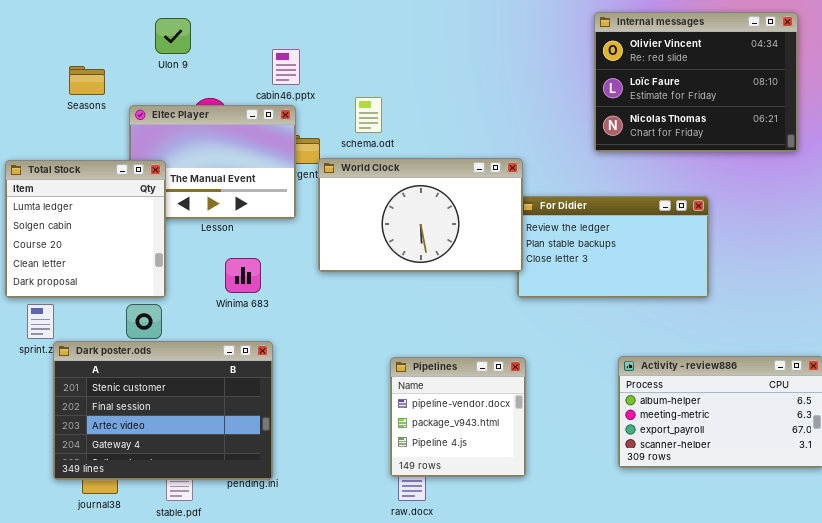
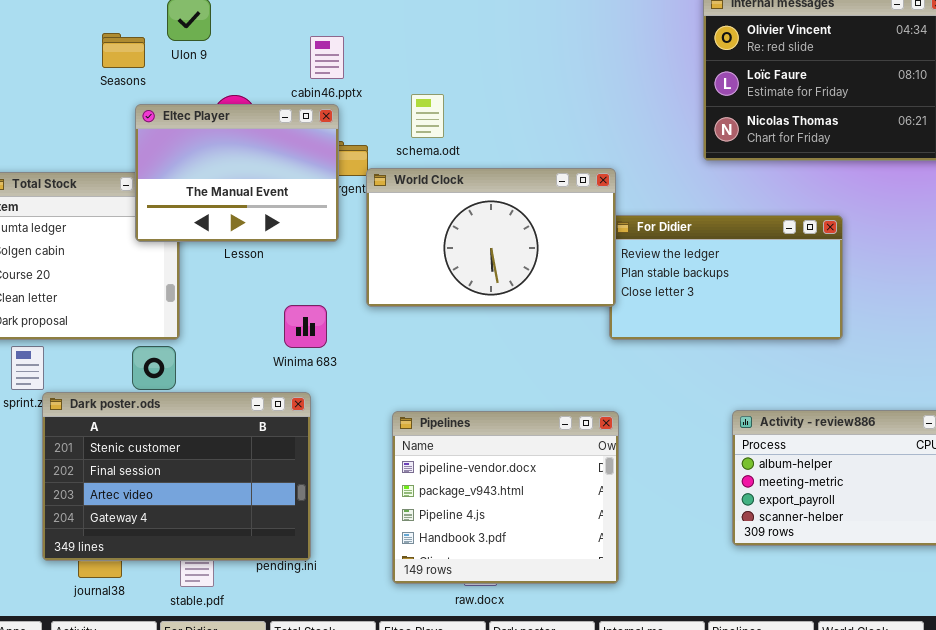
Seasons: [69,66,105,95] -> [102,33,145,68], moved
Eltec Player: [129,105,296,219] -> [135,104,339,242], raised
Winima 683: [225,258,261,293] -> [284,305,327,348], moved
Pipelines: [390,357,526,477] -> [392,411,619,584], resized

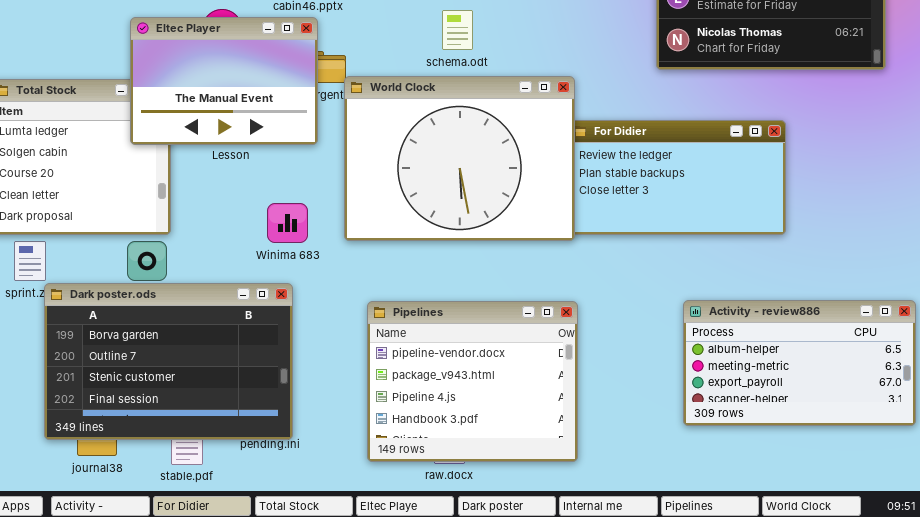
schema.odt: [411,94,444,138] -> [442,10,473,50], moved
World Clock: [366,168,616,307] -> [344,76,575,241], resized
Dark poster.ods: [42,392,311,561] -> [44,283,293,440], scrolled up 2 rows

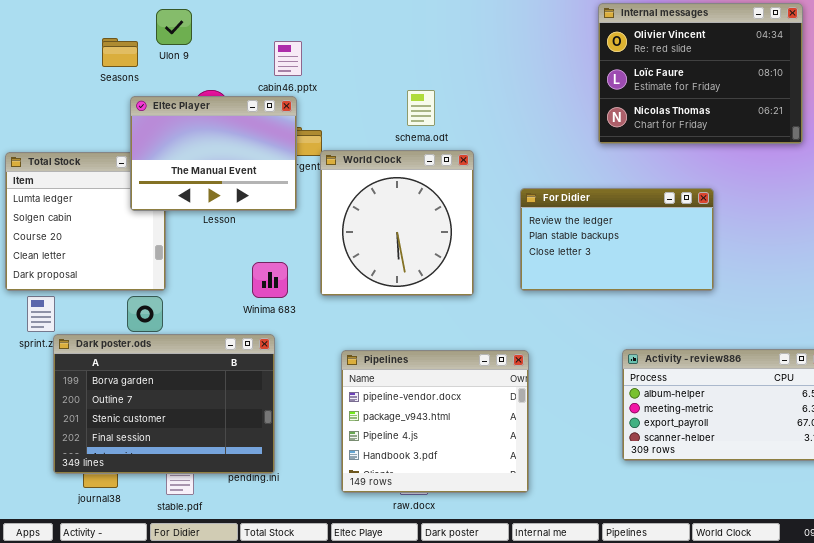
World Clock: [344,76,575,241] -> [320,150,474,296], resized

